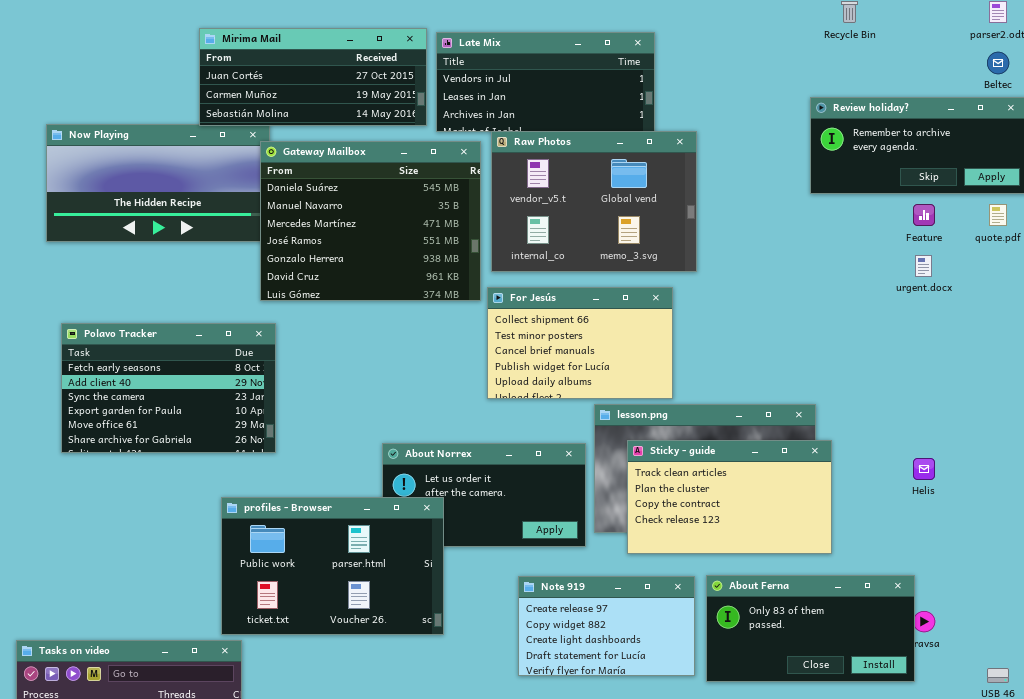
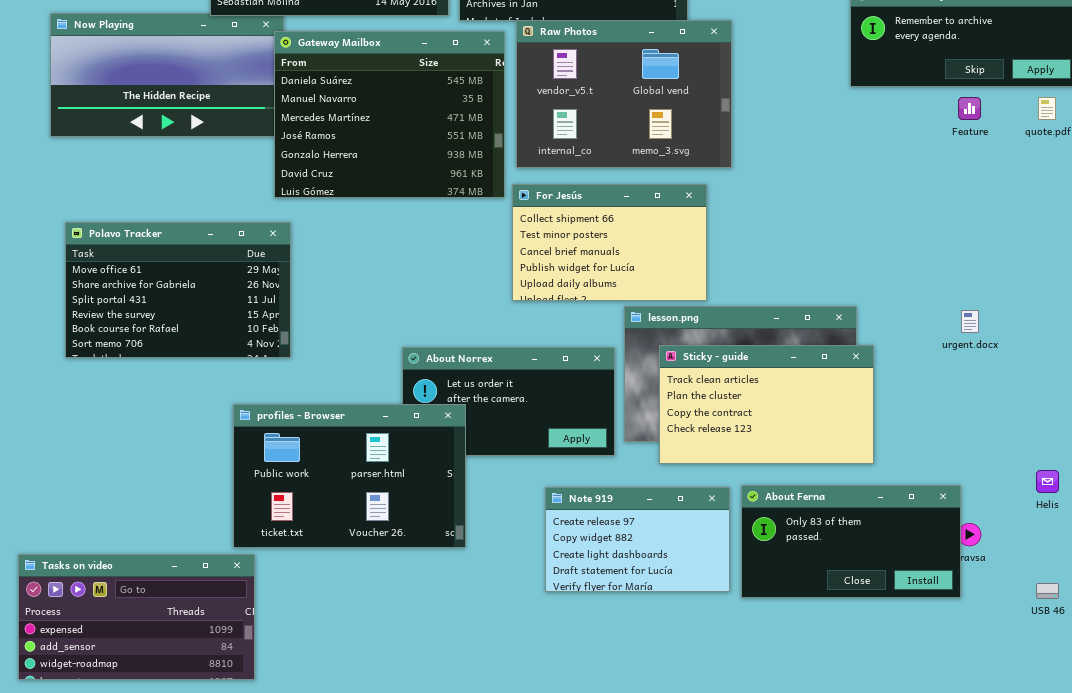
urgent.docx: [915,255,932,277] -> [961,310,979,333], moved
Polavo Tracker: [61,323,276,453] -> [65,222,291,358], scrolled down 4 rows
Helis: [913,458,935,480] -> [1036,470,1059,493], moved

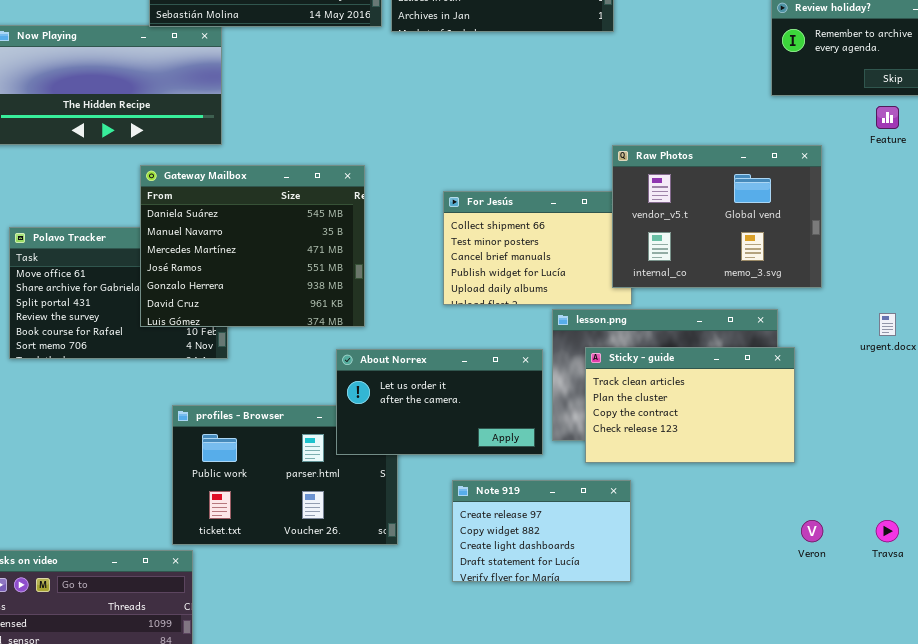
Raw Photos: [516,20,732,168] -> [612,145,822,288], moved
Gateway Mailbox: [274,31,505,198] -> [140,165,365,327], moved
About Norrex: [402,347,615,456] -> [336,349,543,455], raised
About Ferna: [741,485,961,598] -> none, closed
Note 919: [545,487,730,592] -> [452,480,631,582], moved

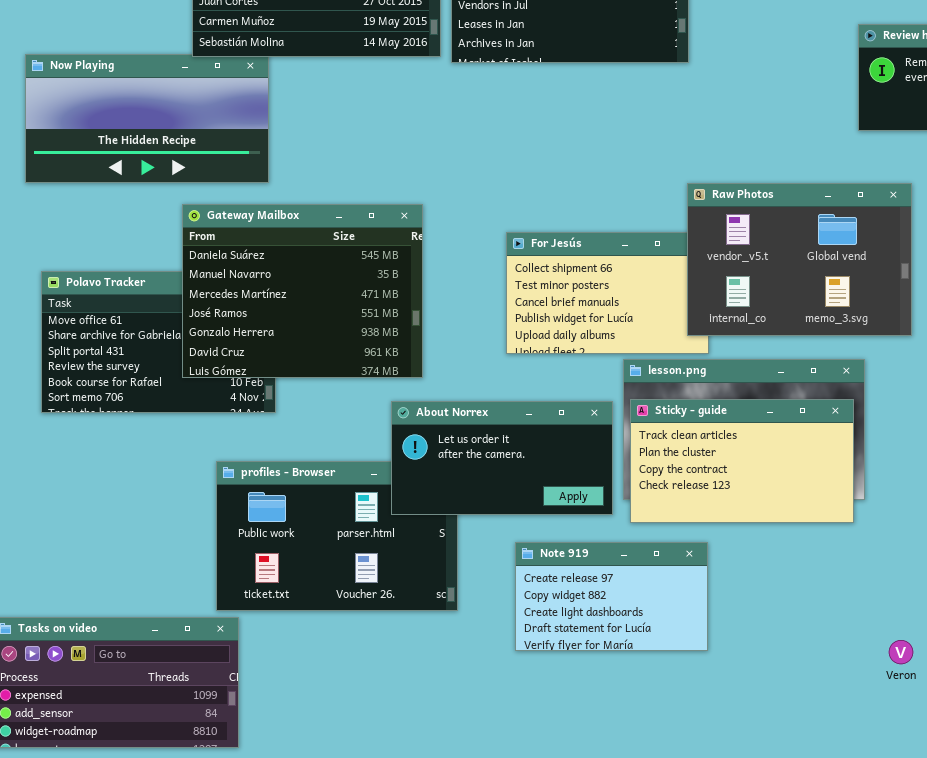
Sticky - guide: [585,347,795,463] -> [630,399,854,523], moved
Veron: [801,520,823,542] -> [889,640,913,664], moved

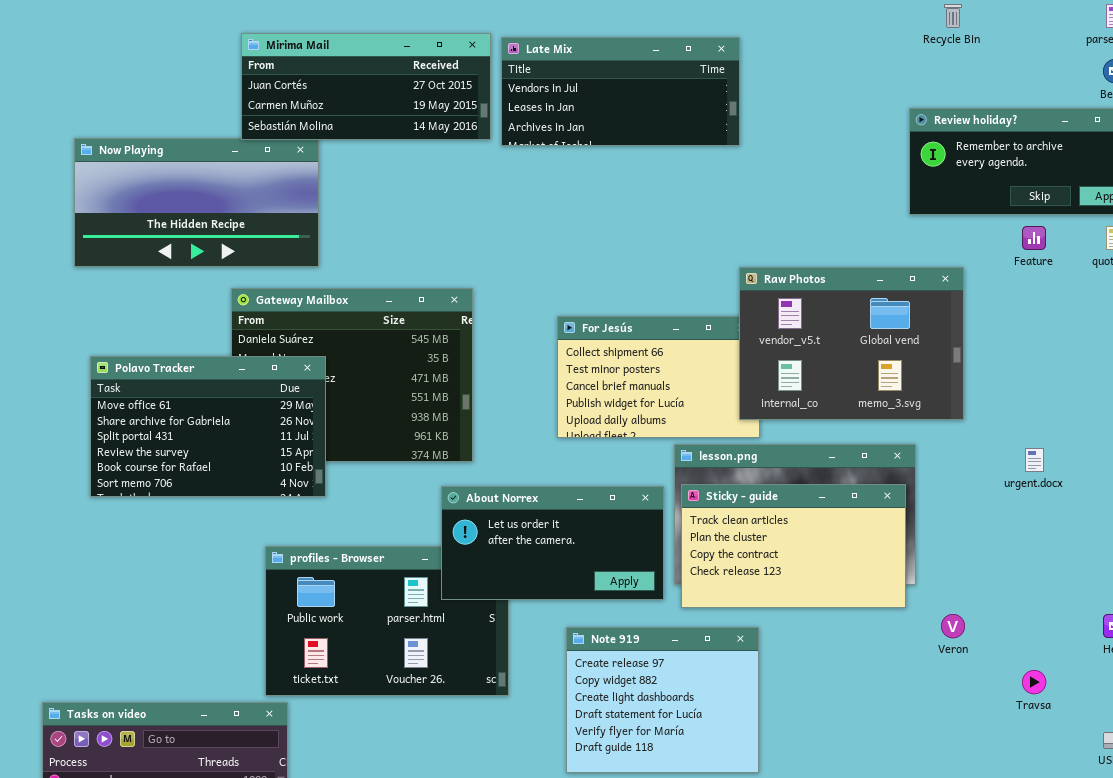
Polavo Tracker: [41,271,276,413] -> [90,356,326,497], raised
Note 919: [515,542,708,651] -> [566,627,759,773], resized
Veron: [889,640,913,664] -> [941,614,965,638], moved

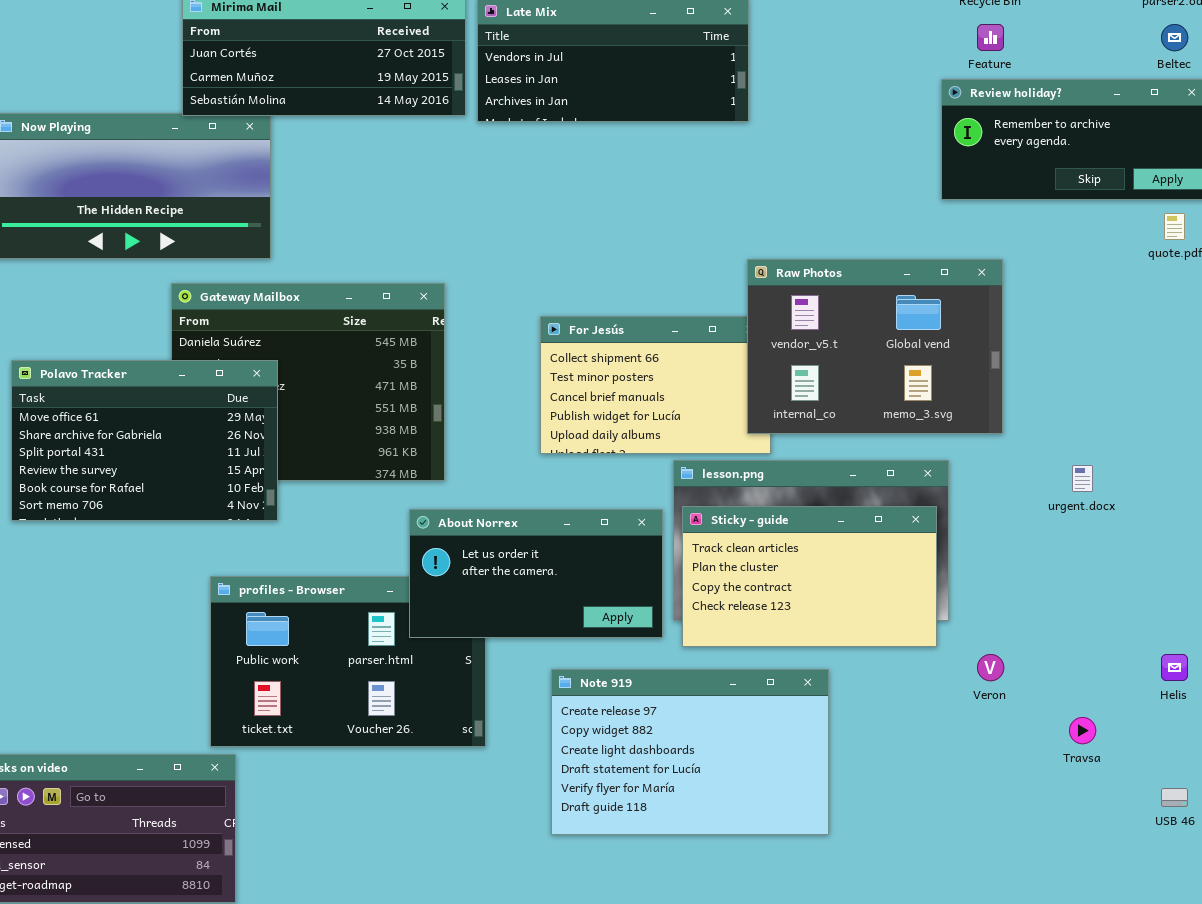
Feature: [1022,226,1046,250] -> [977,24,1004,51], moved
Note 919: [566,627,759,773] -> [551,669,829,835], resized

